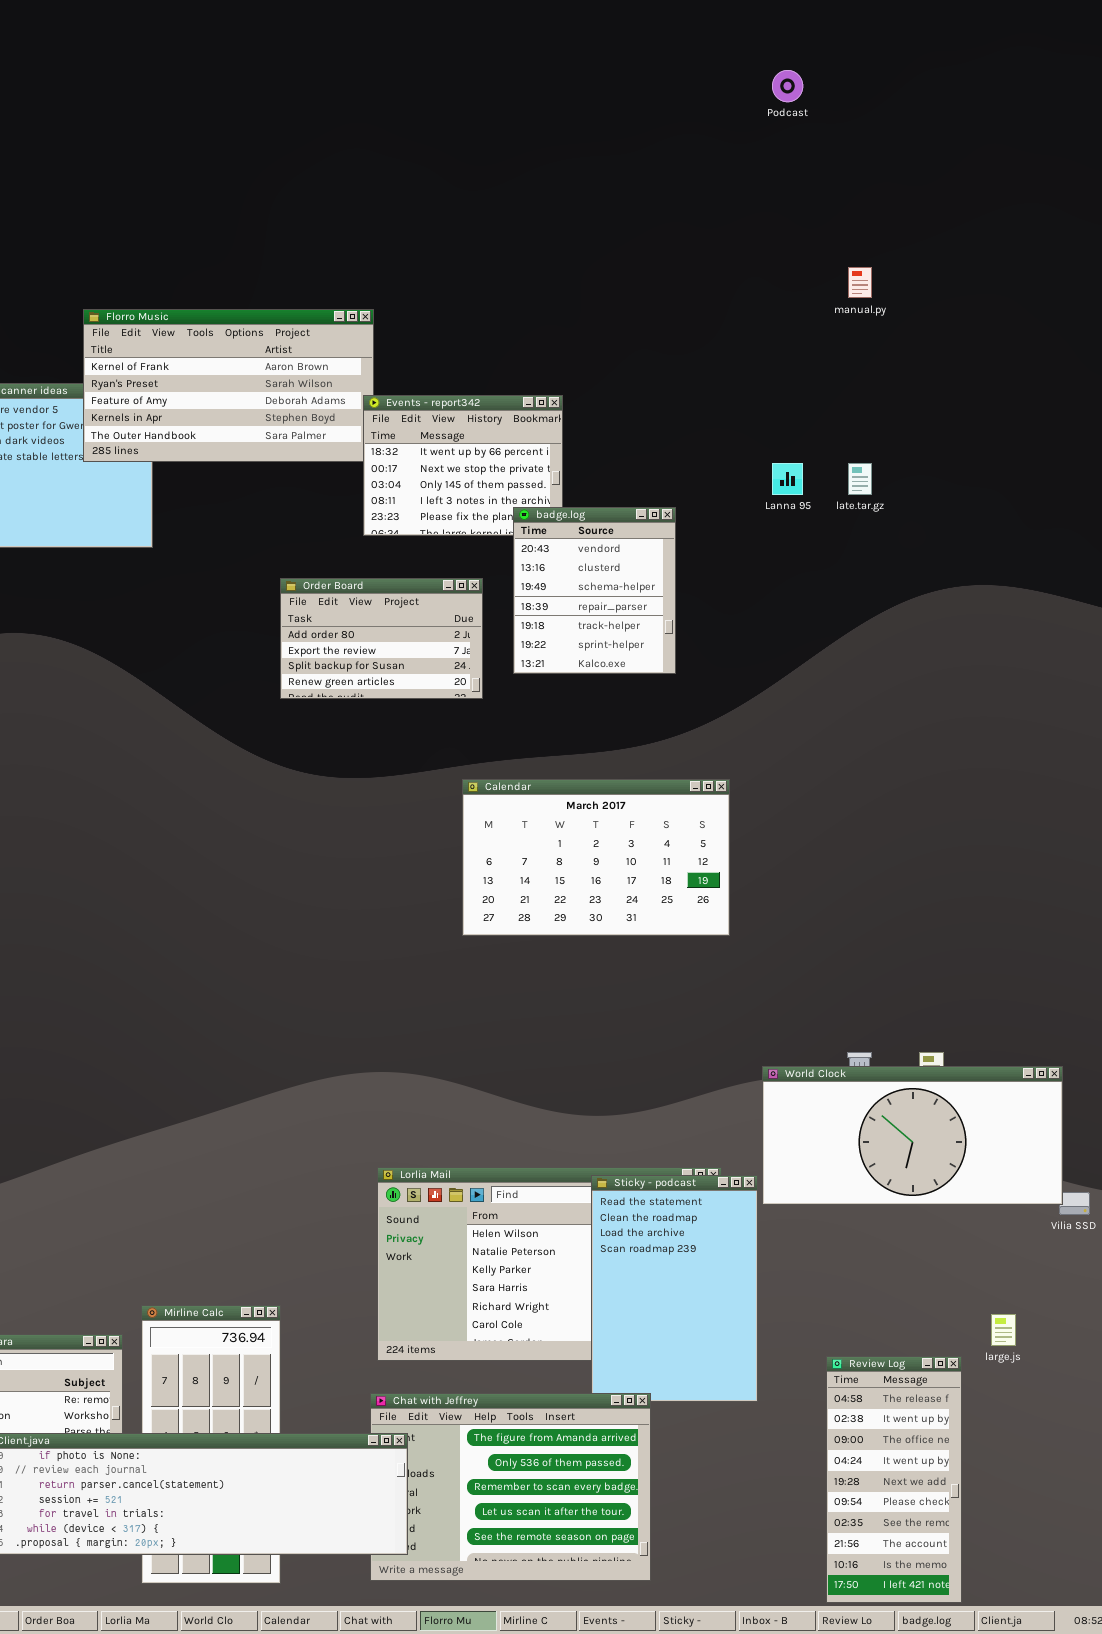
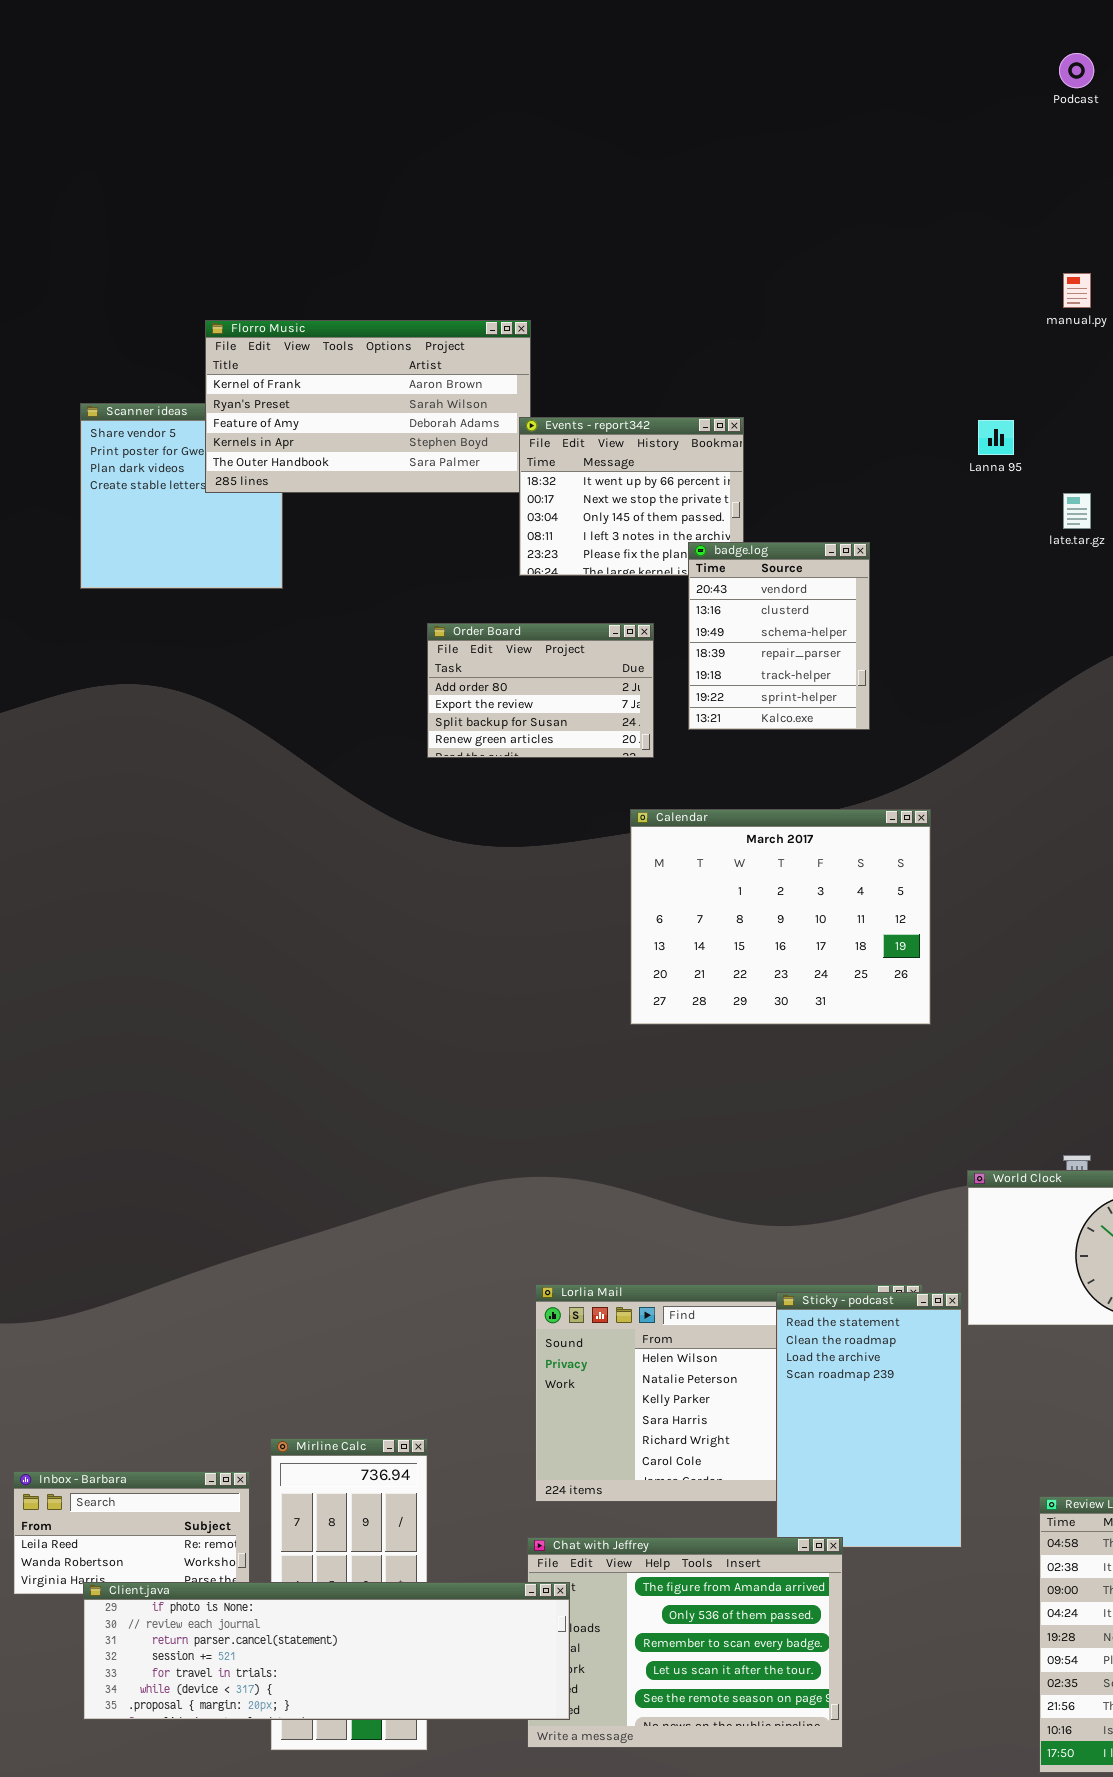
Podcast: [772,70,803,102] -> [1059,53,1094,88], moved
Lanna 95: [772,463,803,495] -> [978,420,1014,455], moved
Calendar: [462,779,730,936] -> [630,809,931,1025], resized

